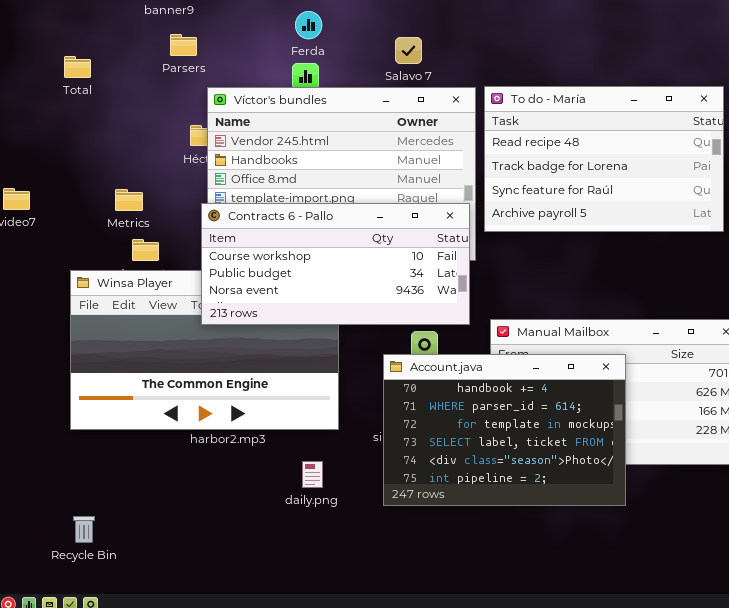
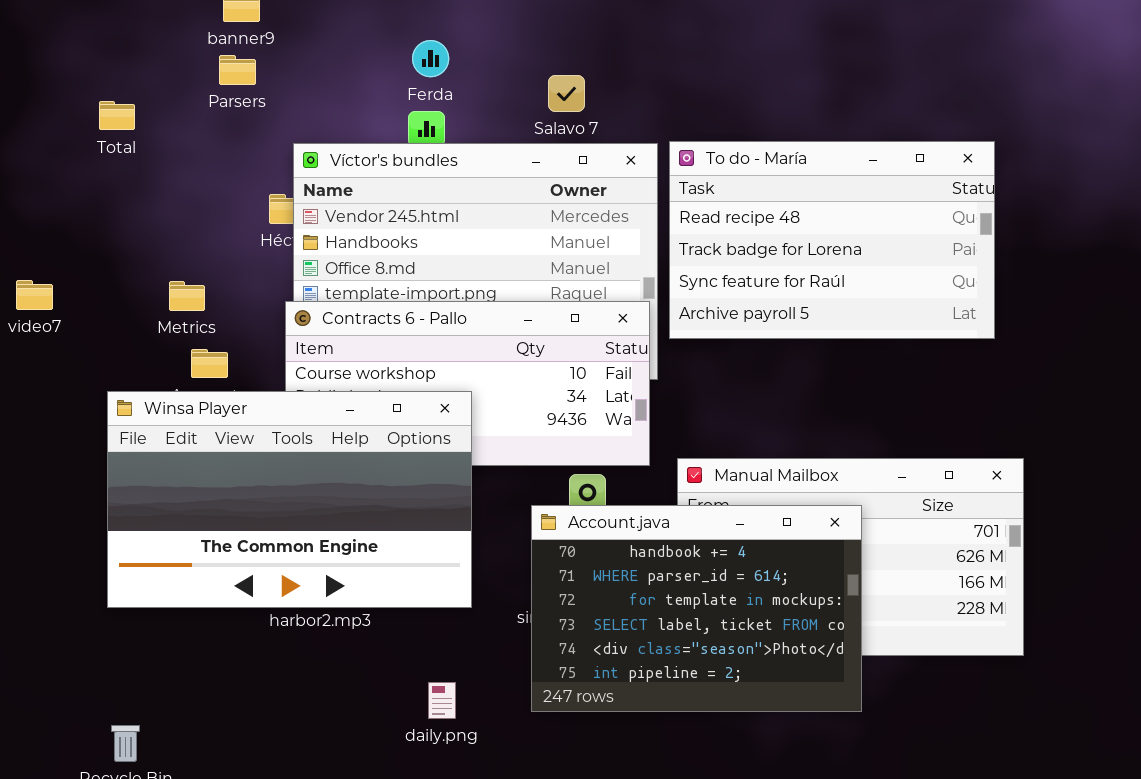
Parsers: [170,34,197,56] -> [219,55,256,85], moved
Winsa Player: [70,270,339,430] -> [107,391,472,608], raised
daily.png: [302,461,323,488] -> [428,682,456,719], moved

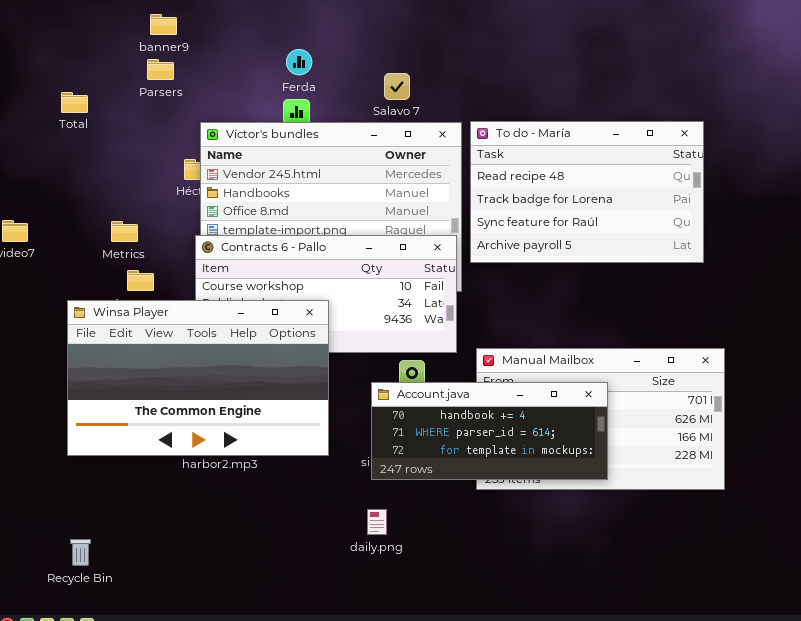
Account.java: [531,505,862,712] -> [371,382,608,480], resized
daily.png: [428,682,456,719] -> [367,509,387,535], moved

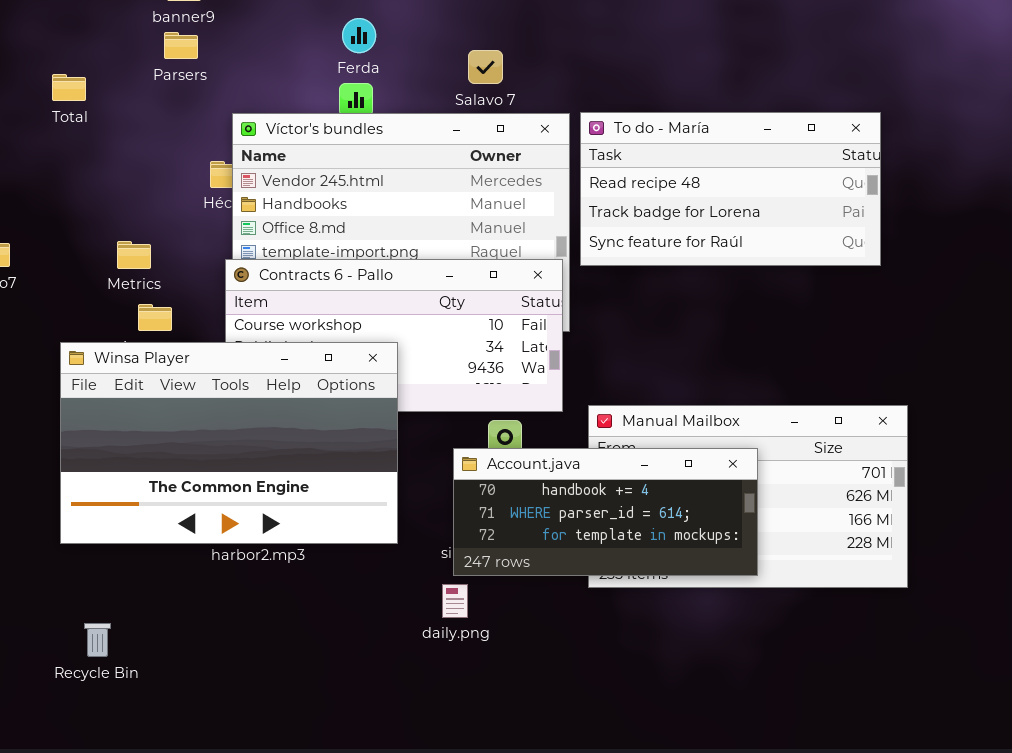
To do - María: [470,121,704,263] -> [580,112,881,266], resized
daily.png: [367,509,387,535] -> [442,584,468,618], moved
Recycle Bin: [70,539,91,566] -> [84,623,111,657], moved

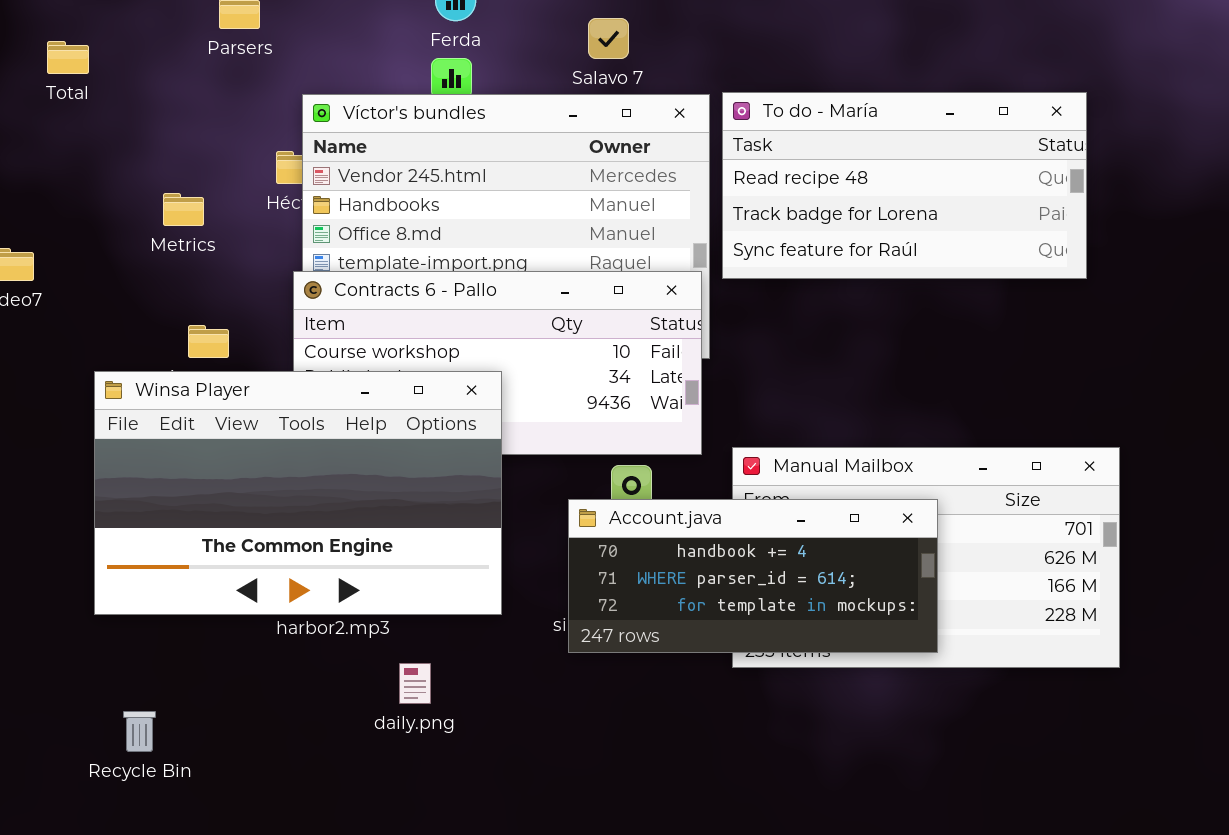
Total: [52,74,86,101] -> [47,41,89,74], moved
Metrics: [117,241,151,269] -> [163,193,204,226], moved
daily.png: [442,584,468,618] -> [399,663,431,704], moved

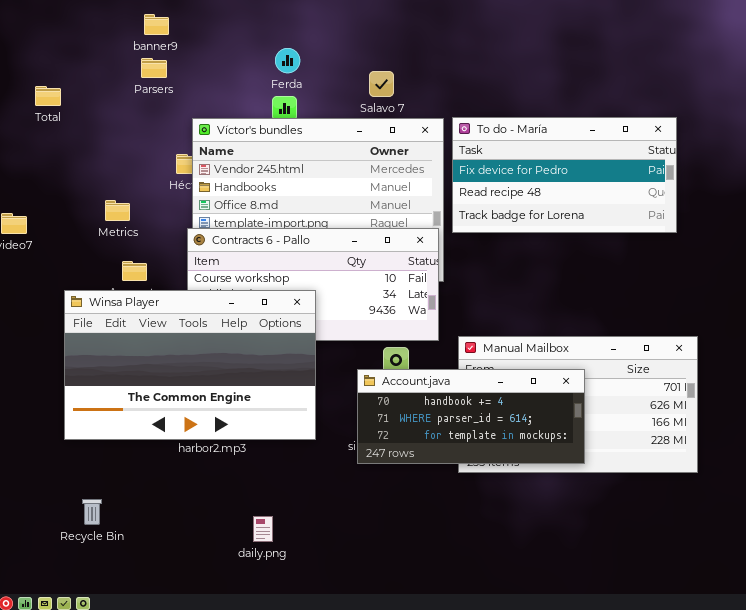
To do - María: [722,92,1087,279] -> [452,117,677,233], scrolled up 1 row
Metrics: [163,193,204,226] -> [105,200,130,221], moved
daily.png: [399,663,431,704] -> [253,516,273,542], moved

